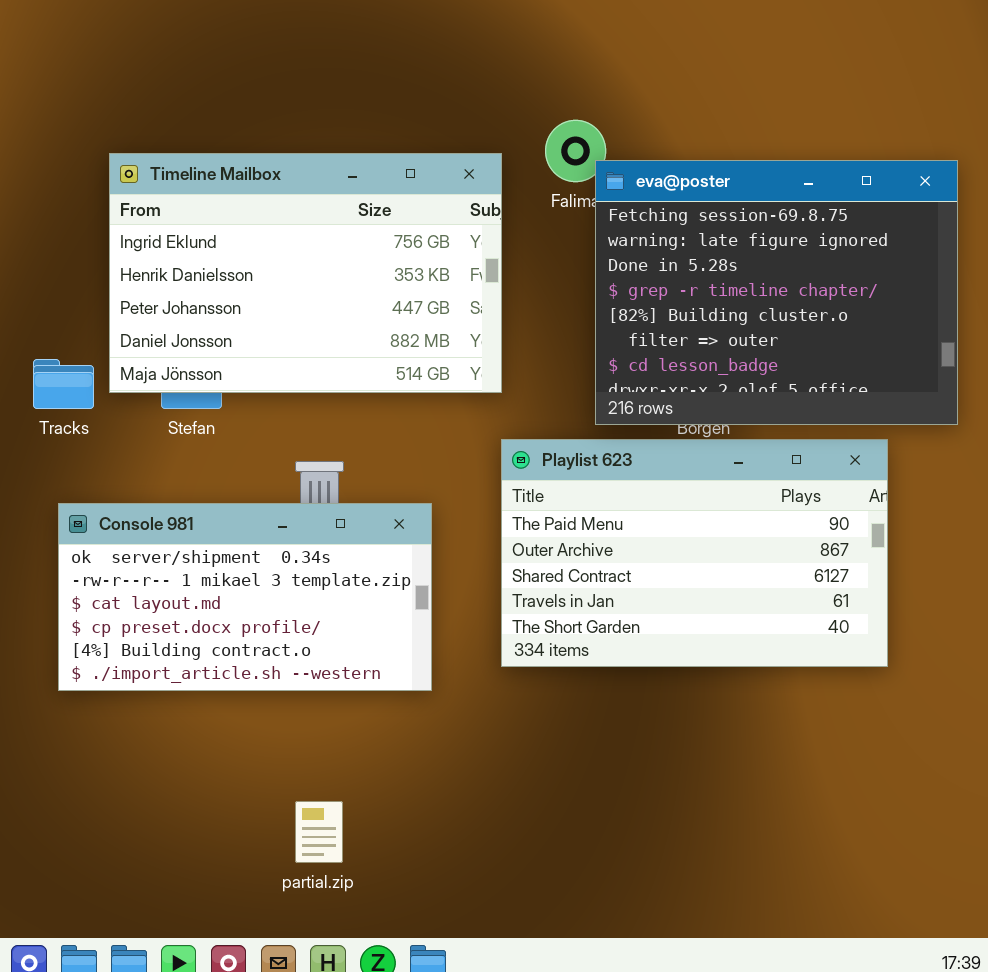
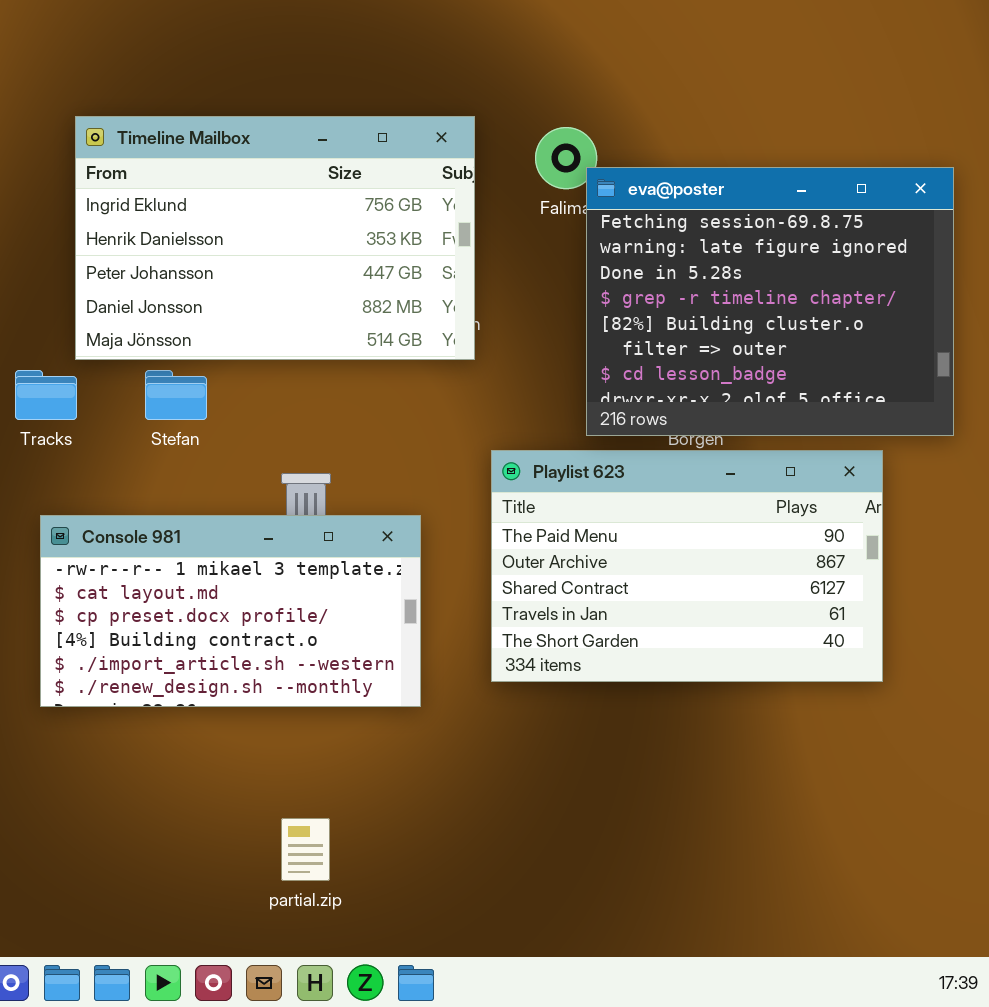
Timeline Mailbox: [109,153,502,393] -> [75,116,475,360], moved
Console 981: [58,503,432,691] -> [40,515,421,707], scrolled down 1 row

